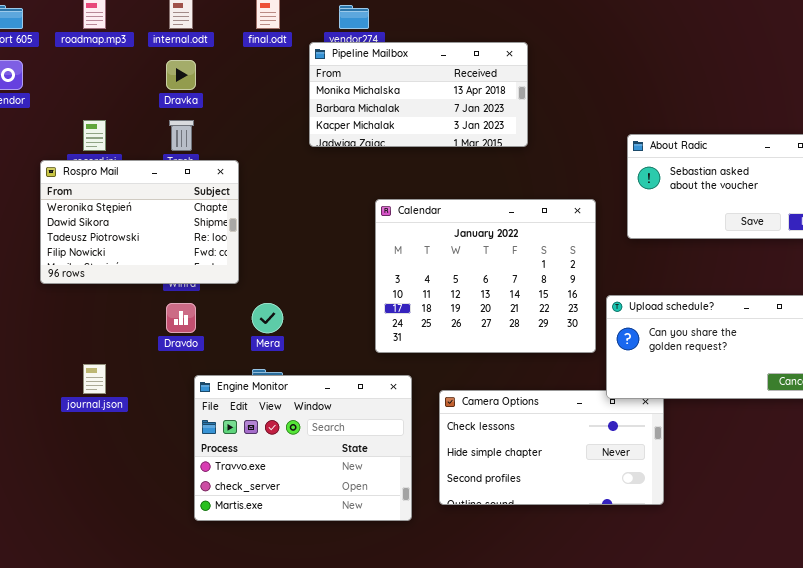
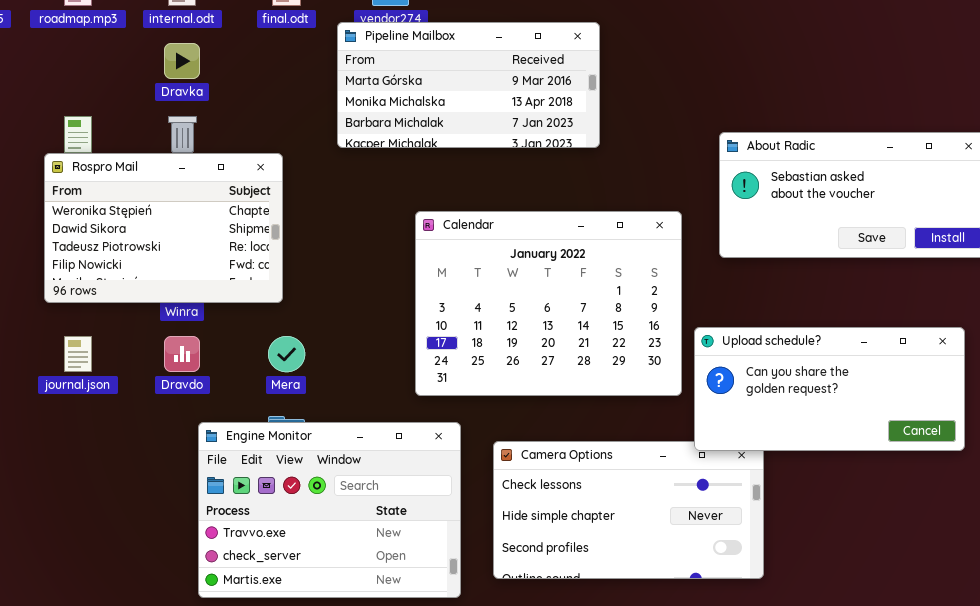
Pipeline Mailbox: [309,42,528,147] -> [337,22,600,148], scrolled up 1 row
Rospro Mail: [40,160,239,284] -> [44,153,283,303], moved
journal.json: [83,364,106,394] -> [64,336,92,372], moved

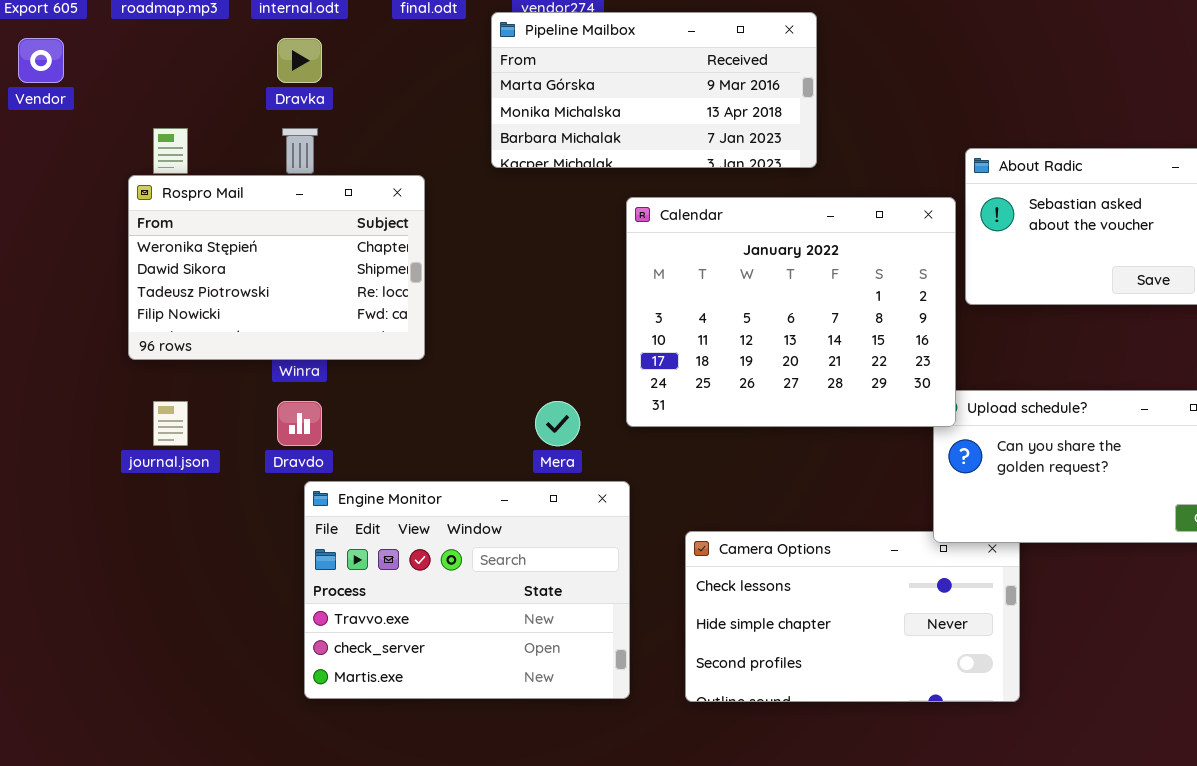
Calendar: [415,211,682,396] -> [626,197,956,427], moved
Mera: [268,336,305,372] -> [535,401,580,446], moved
Engine Monitor: [198,422,461,598] -> [304,481,630,699], moved

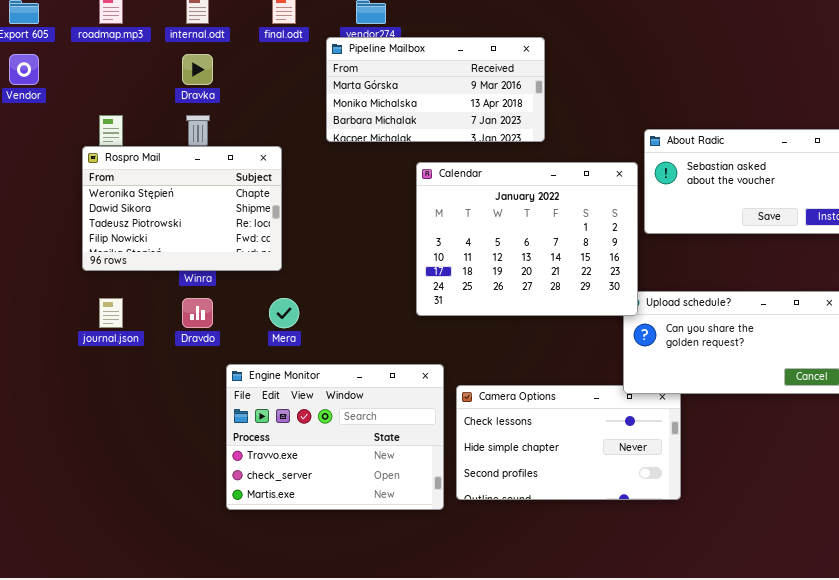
Mera: [535,401,580,446] -> [269,298,299,328], moved
Engine Monitor: [304,481,630,699] -> [226,364,444,510], moved

